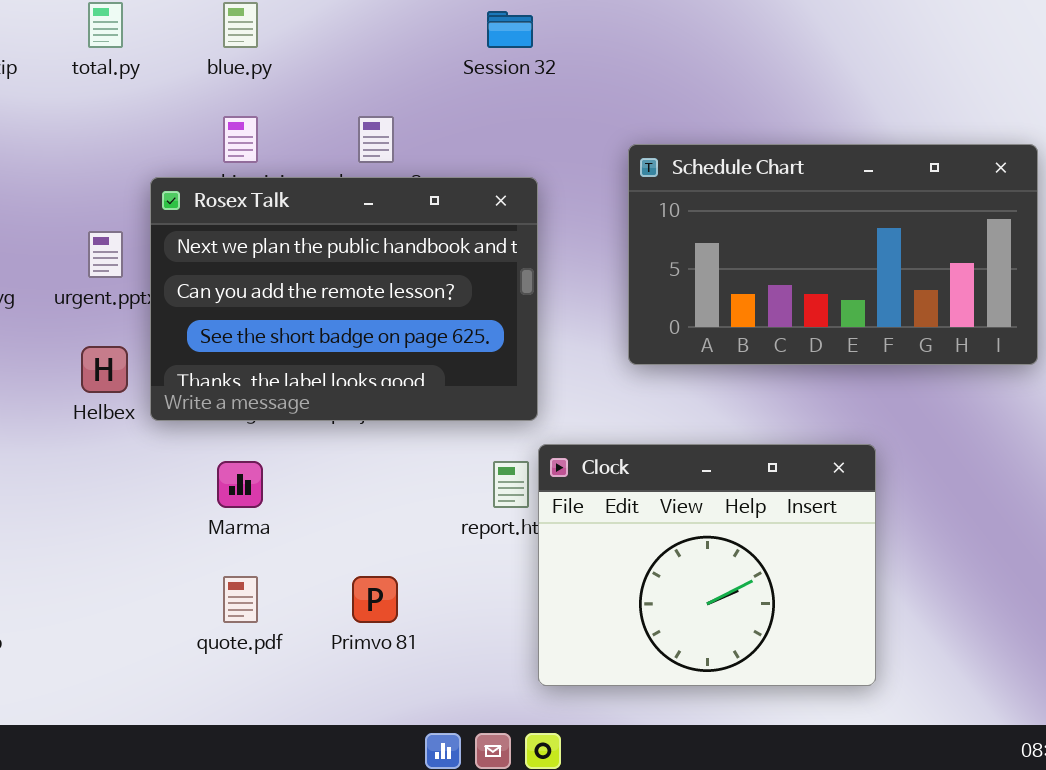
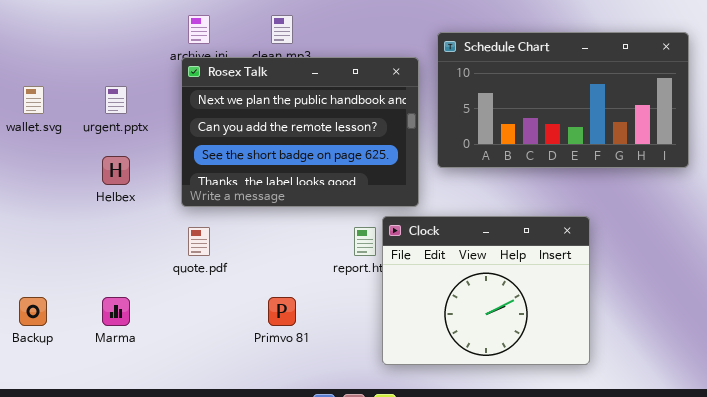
Rosex Talk: [150,177,538,421] -> [181,57,419,207], moved
Marma: [217,461,263,508] -> [102,297,130,326], moved
quote.pdf: [223,576,258,623] -> [188,227,210,256], moved

